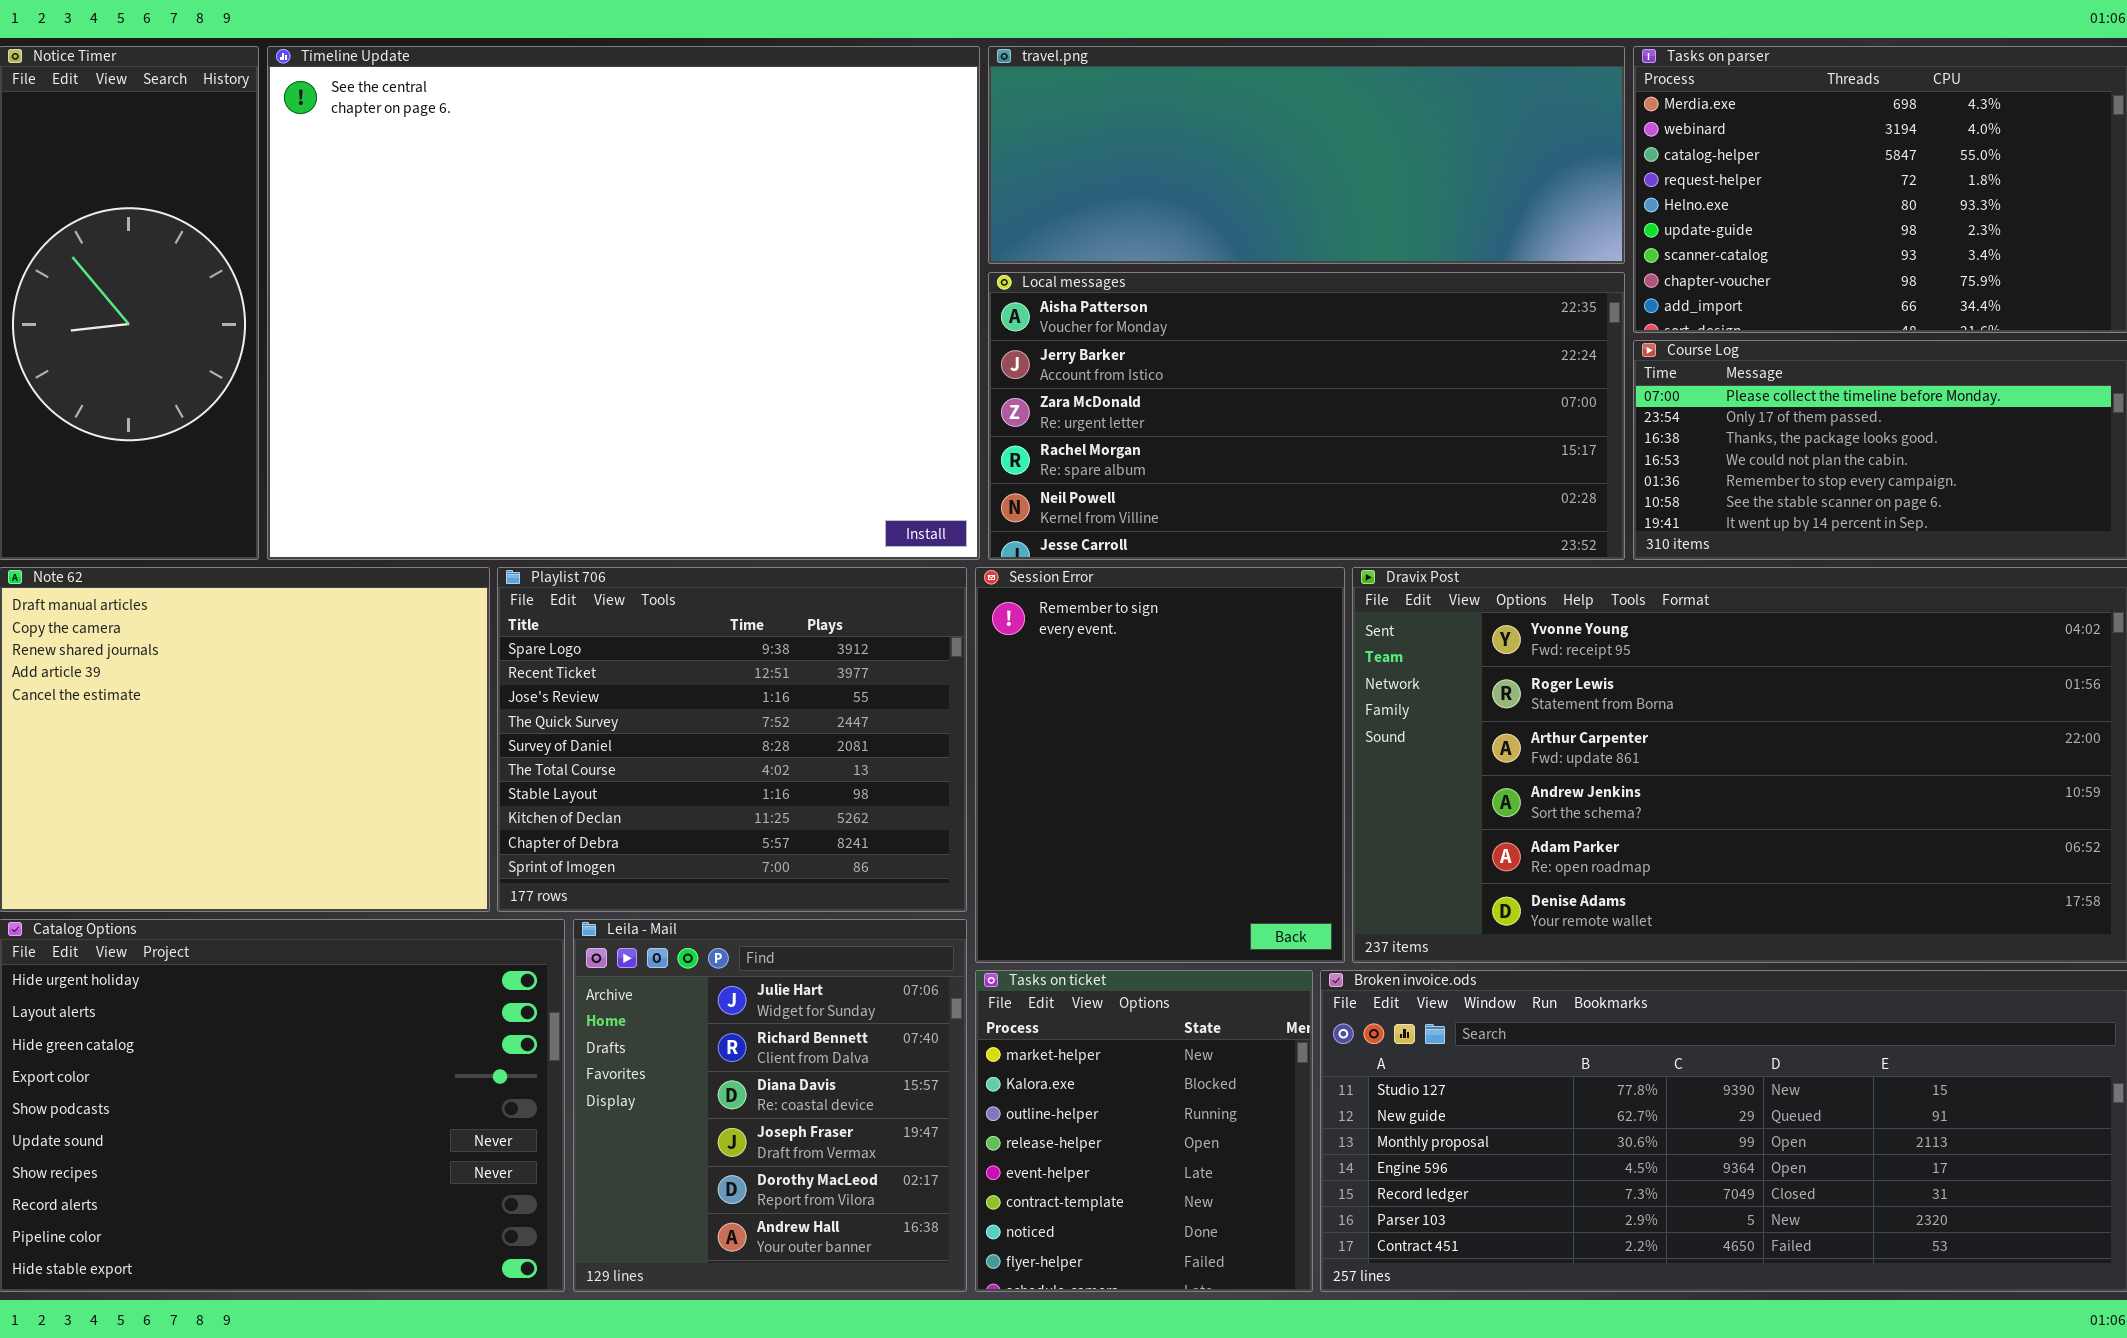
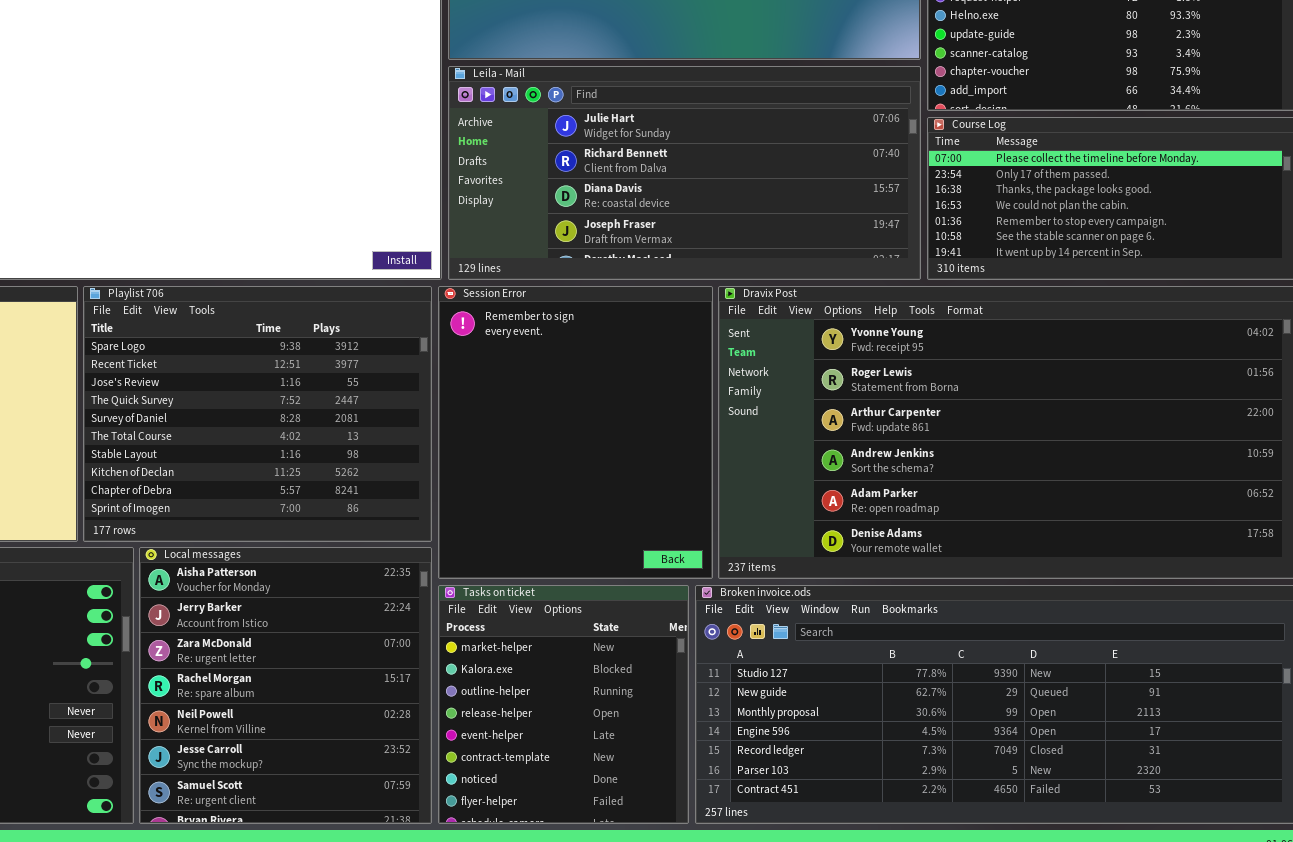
Local messages: [988,272,1625,560] -> [139,547,432,824], moved, resized
Leila - Mail: [573,919,967,1292] -> [448,66,921,280], moved, resized

